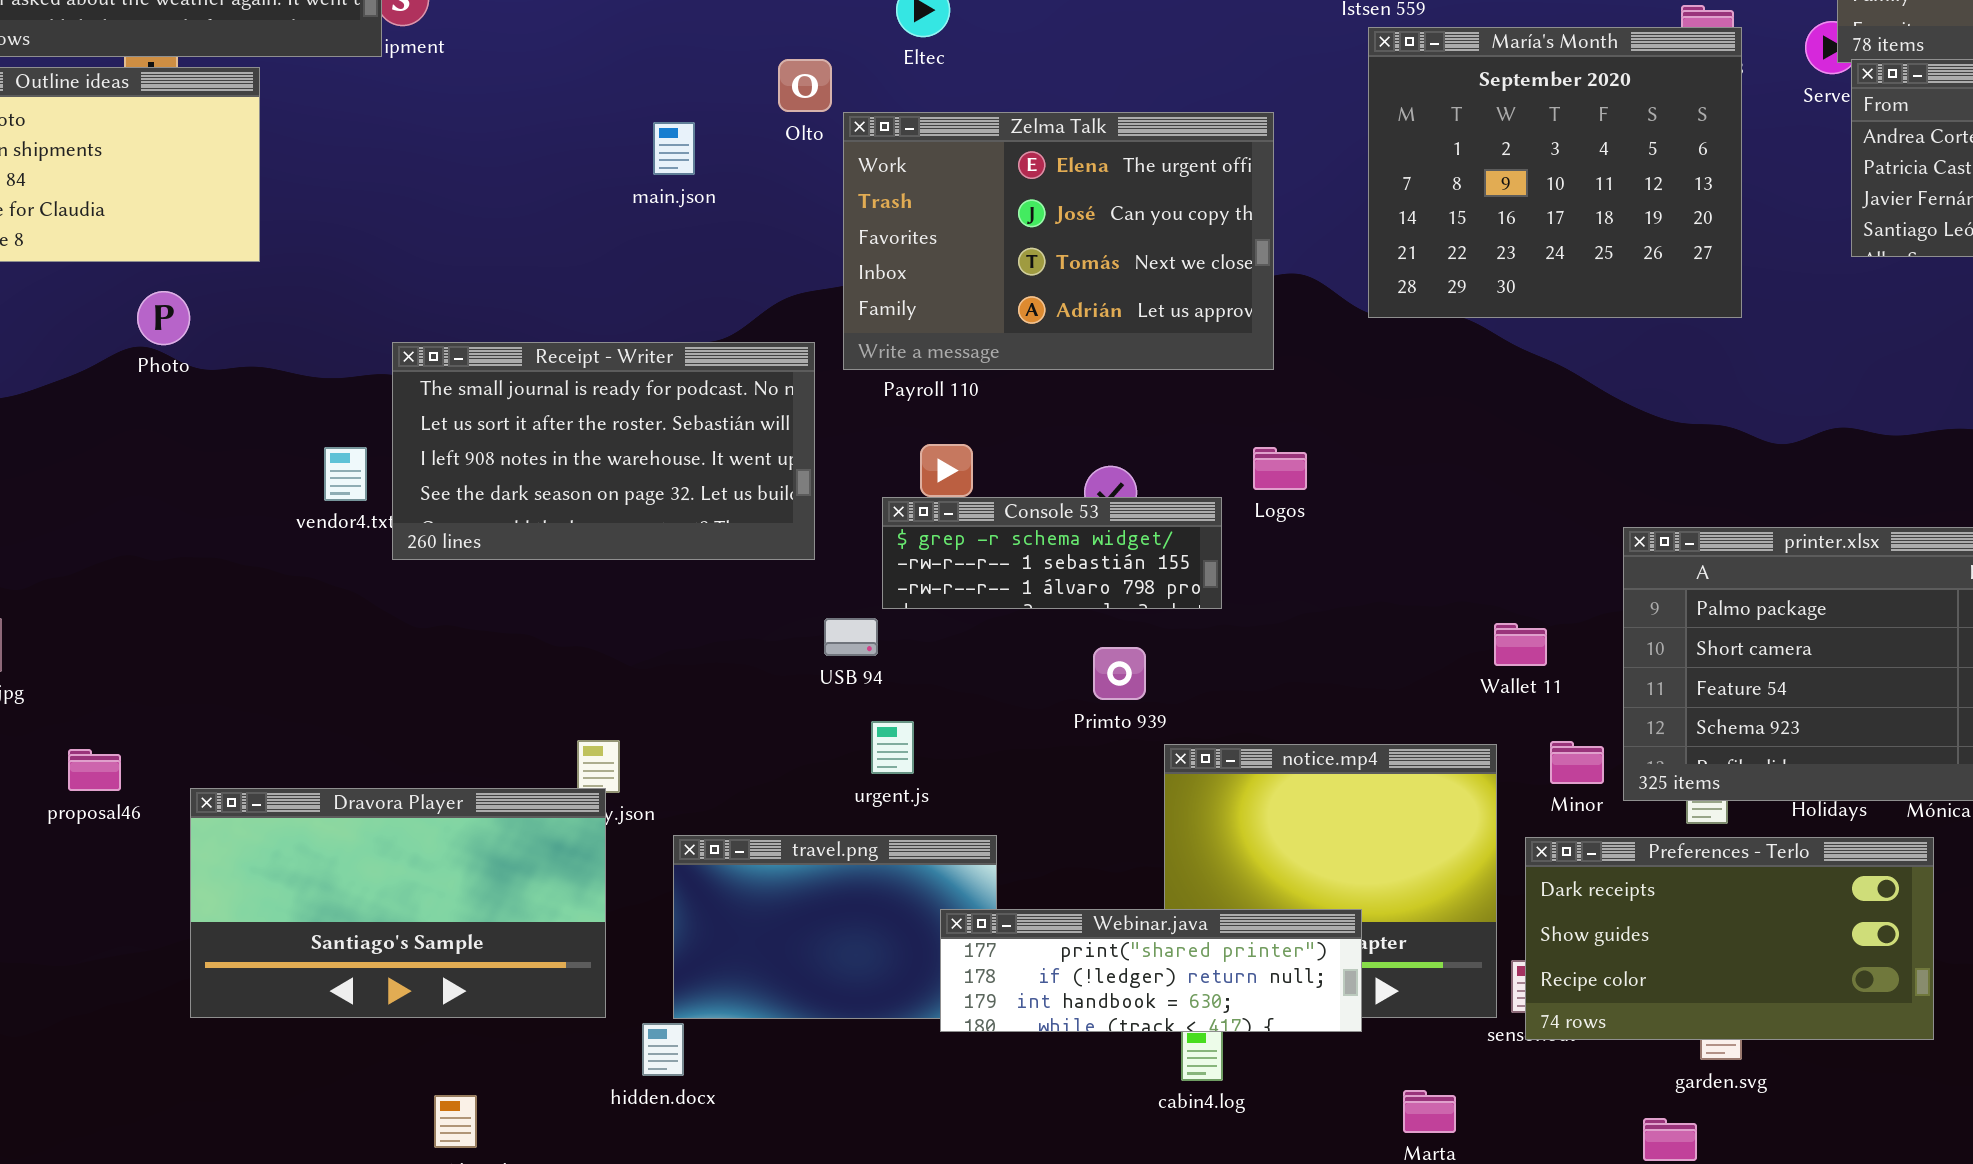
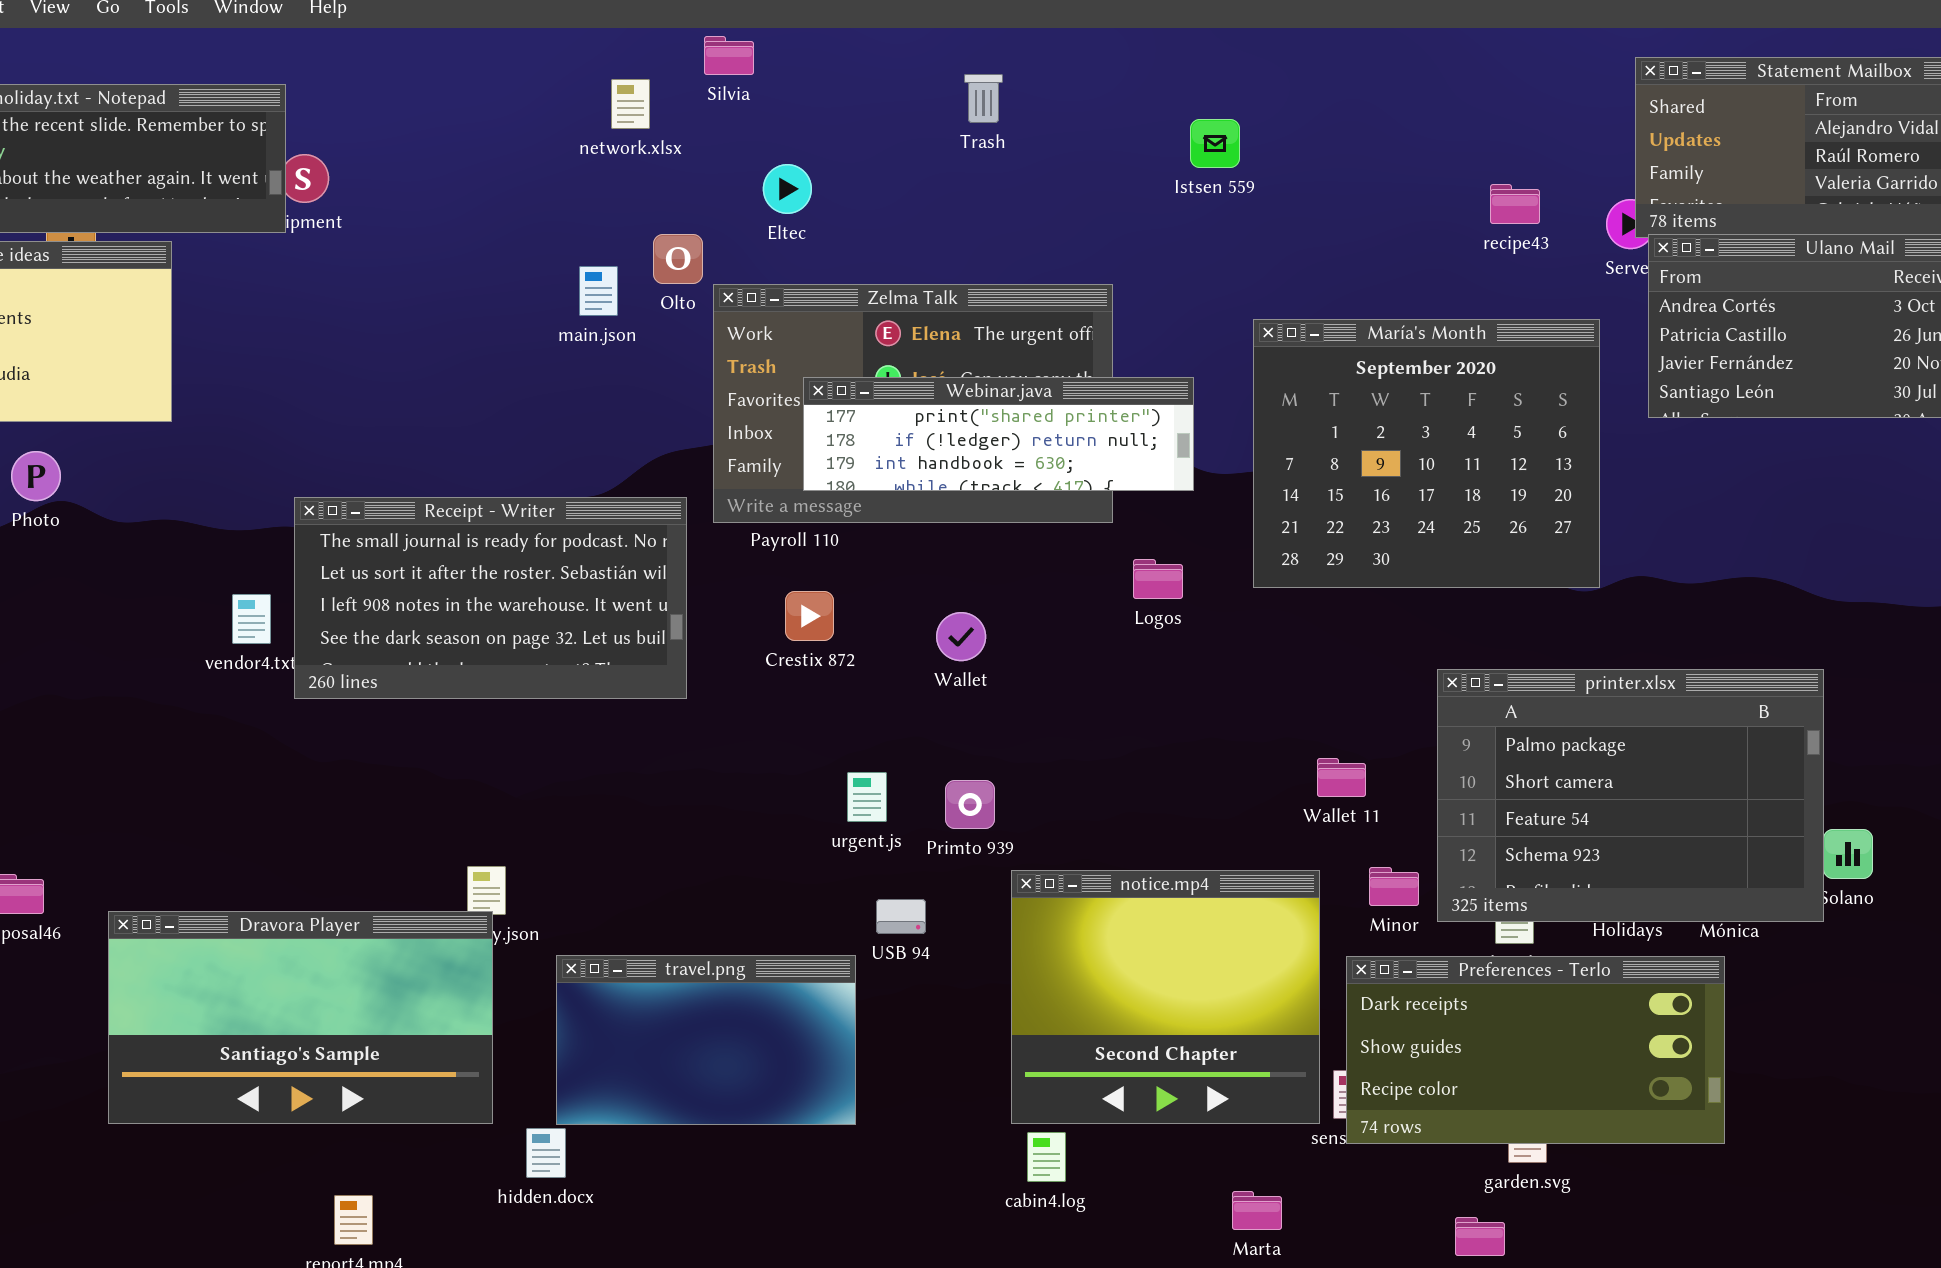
María's Month: [1368,27,1742,318] -> [1253,319,1600,588], moved
main.json: [653,122,695,175] -> [579,266,618,316], moved
Photo: [137,291,190,345] -> [11,451,61,501], moved
Logos: [1253,447,1307,490] -> [1133,559,1183,599], moved
Console 53: [882,497,1222,609] -> none, closed
USB 94: [824,618,878,656] -> [876,899,926,934], moved
urgent.js: [871,721,914,774] -> [847,772,887,822], moved
Webinar.java: [940,909,1362,1032] -> [803,377,1194,491], moved

